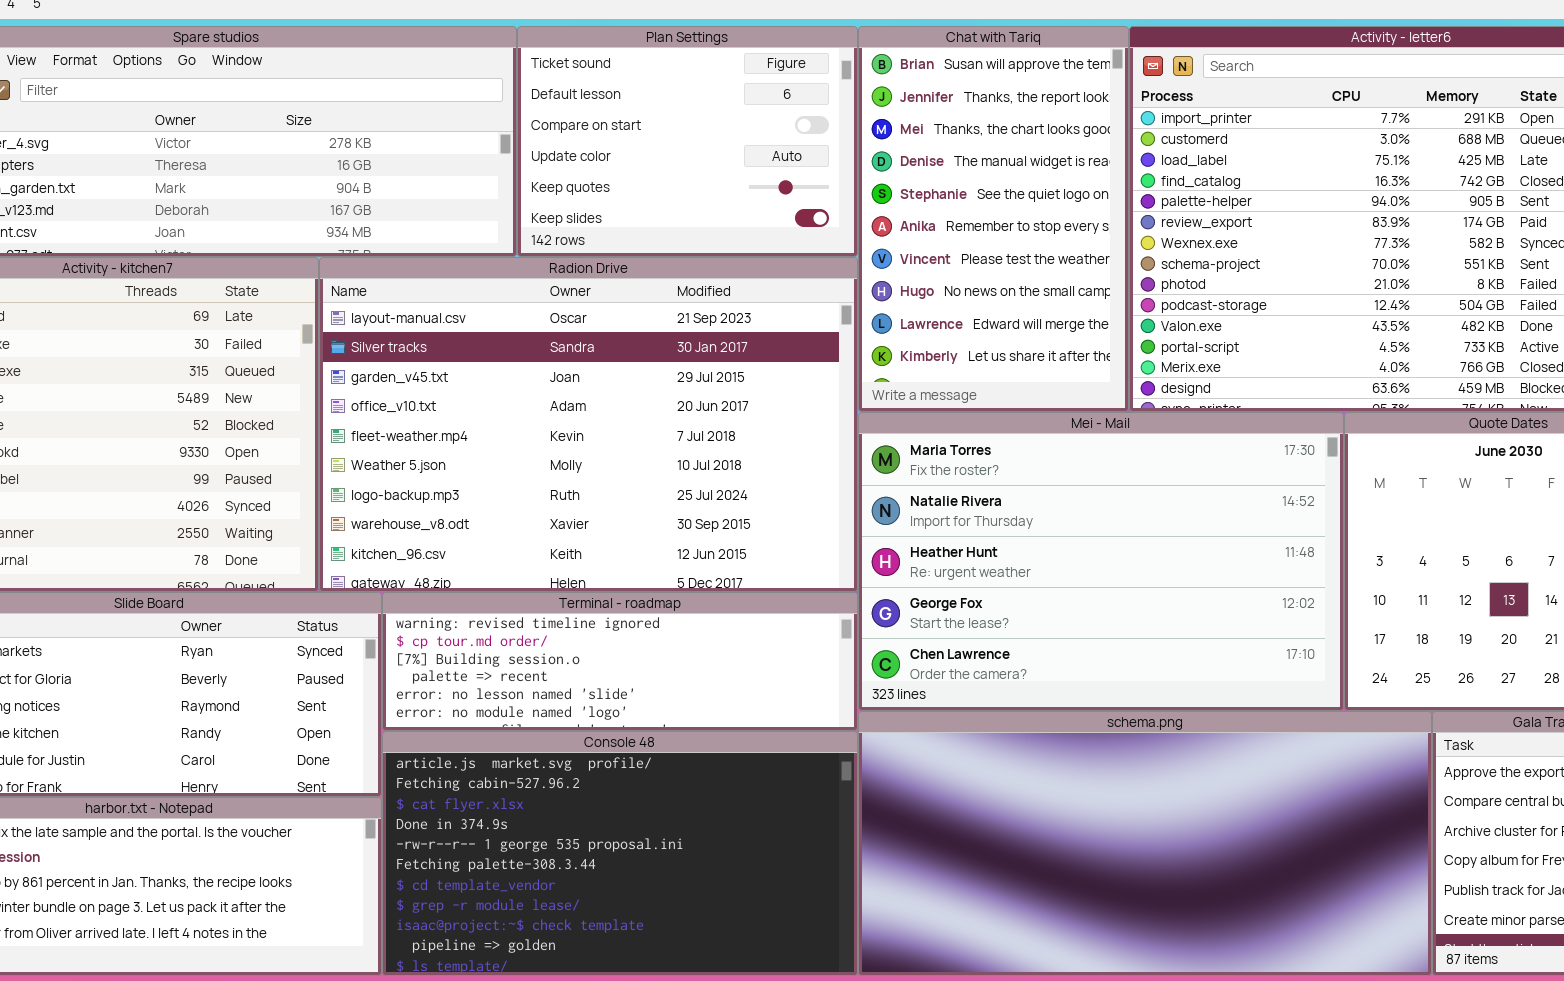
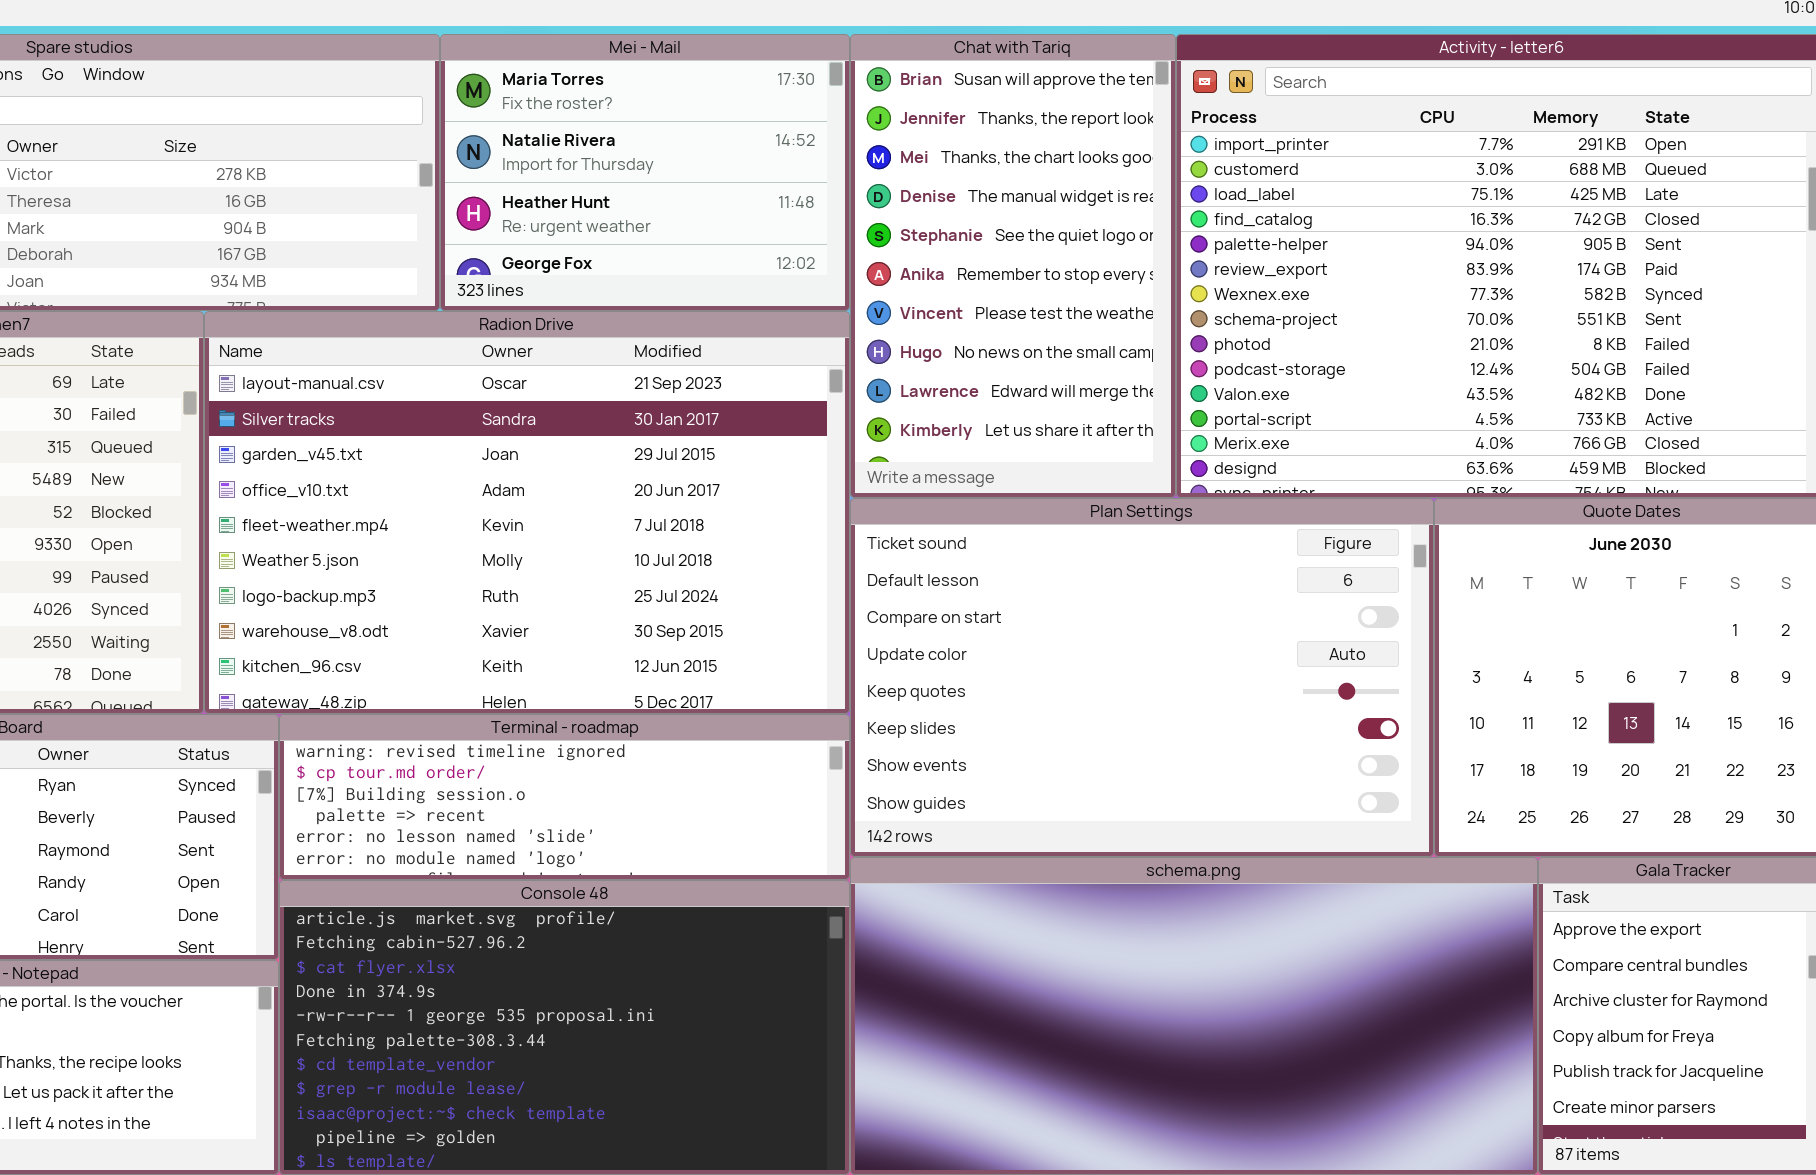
Plan Settings: [517,26,858,257] -> [850,498,1434,857], moved, resized
Mei - Mail: [858,412,1344,711] -> [440,34,850,311], moved, resized

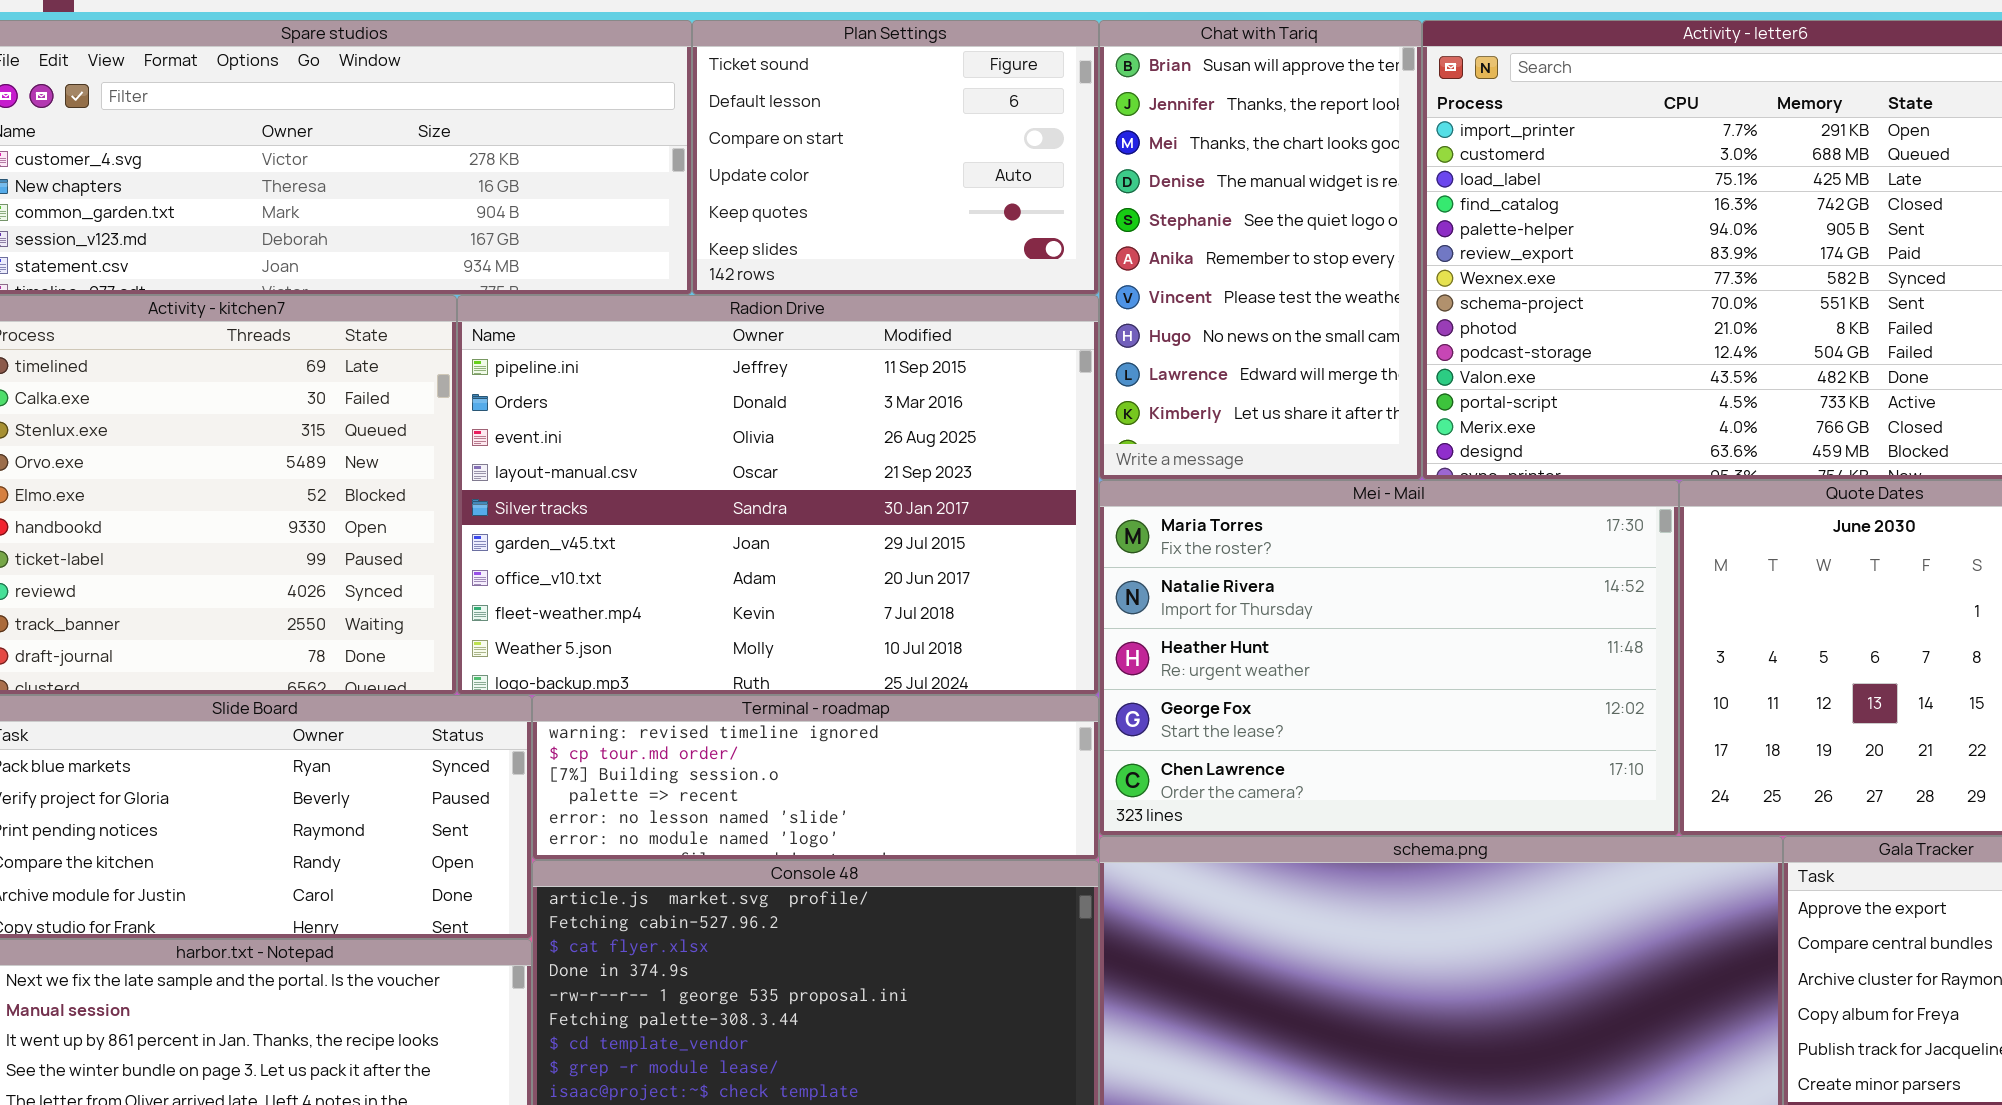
Mei - Mail: [440,34,850,311] -> [1099,480,1679,836], moved, resized
Radion Drive: [204,311,850,714] -> [457,295,1099,695], scrolled up 3 rows
Plan Settings: [850,498,1434,857] -> [692,20,1099,295], moved, resized

